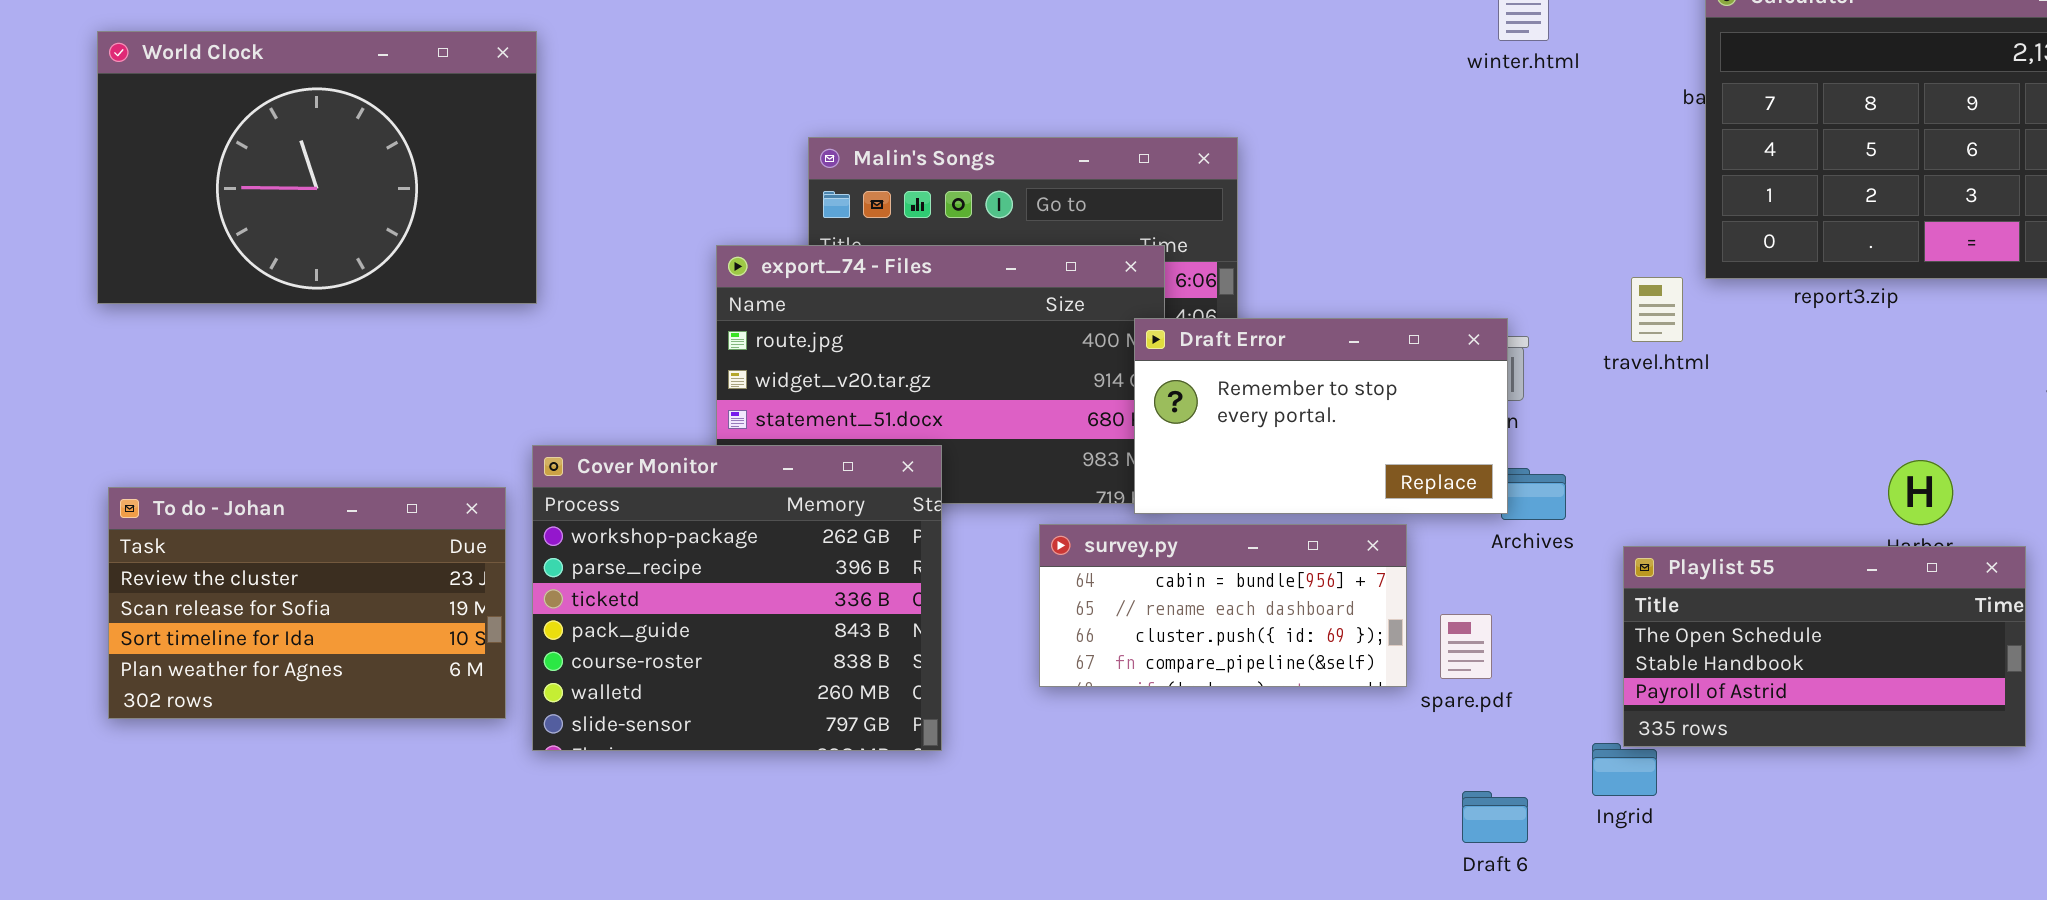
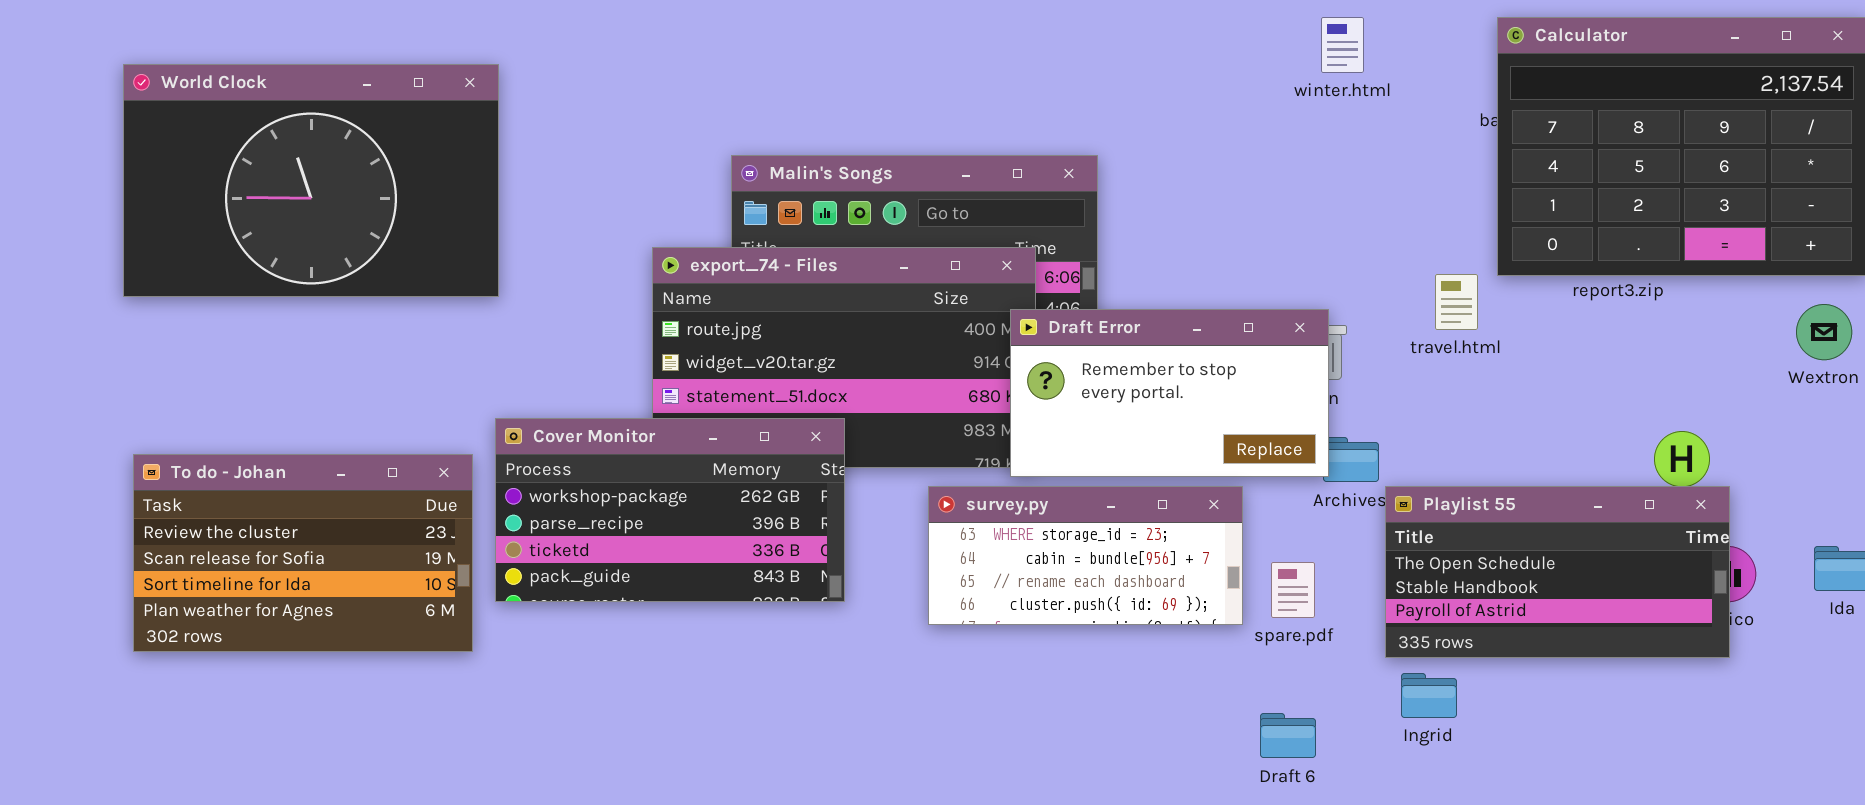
Cover Monitor: [532,445,942,751] -> [495,418,845,602], resized
survey.py: [1039,524,1407,687] -> [928,486,1243,625], scrolled up 1 row
Playlist 55: [1623,546,2026,747] -> [1385,486,1730,658], moved
Draft 6: [1462,791,1528,843] -> [1260,713,1316,758], moved

